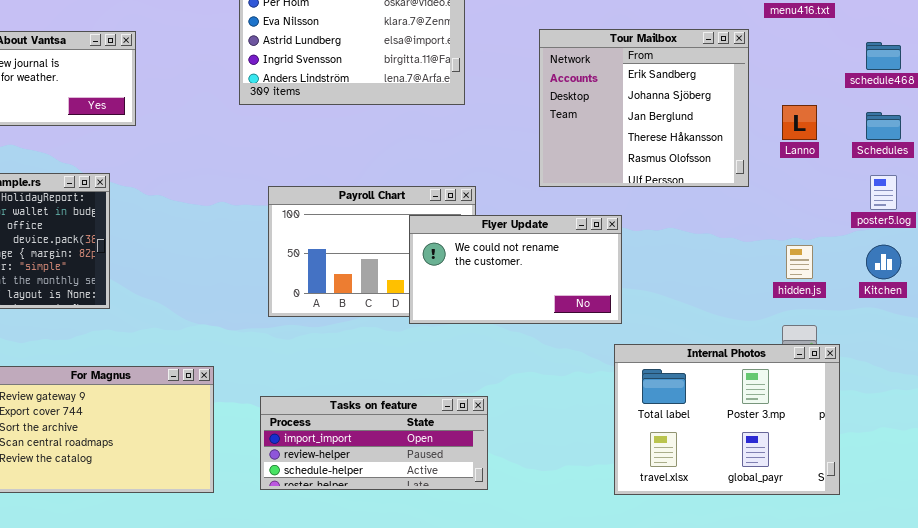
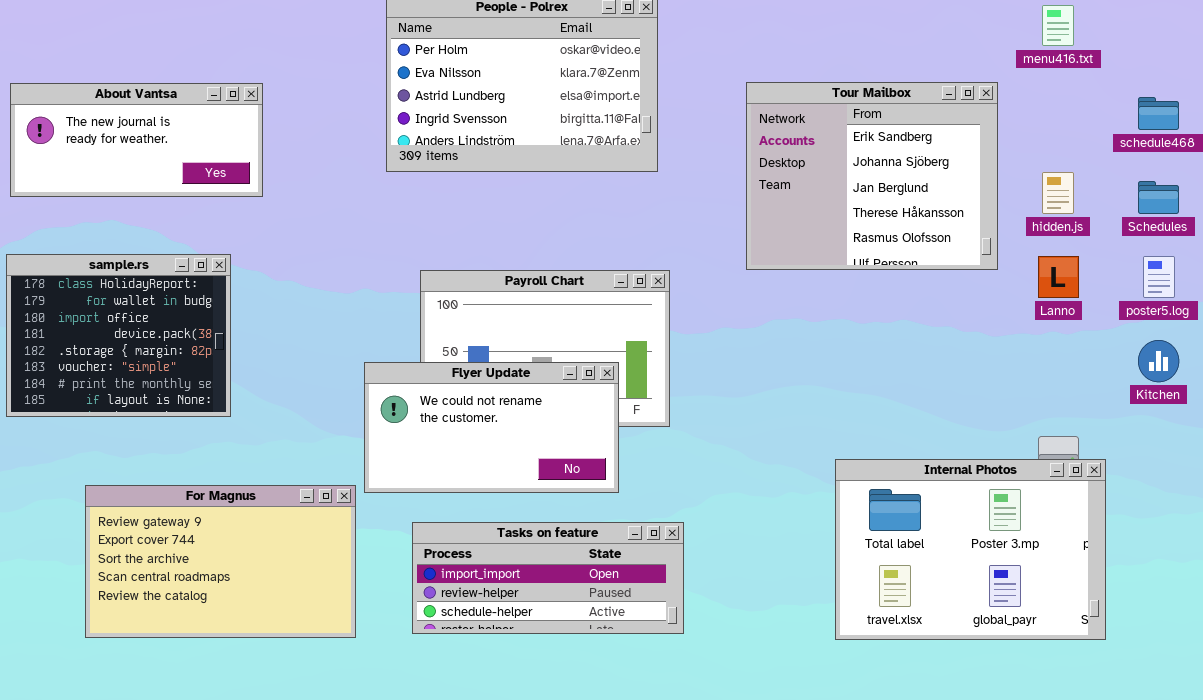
Lanno: [782,105,817,140] -> [1038,256,1079,298], moved
Flyer Update: [409,215,622,324] -> [364,362,619,493], moved
hidden.js: [786,245,813,279] -> [1042,172,1074,214], moved

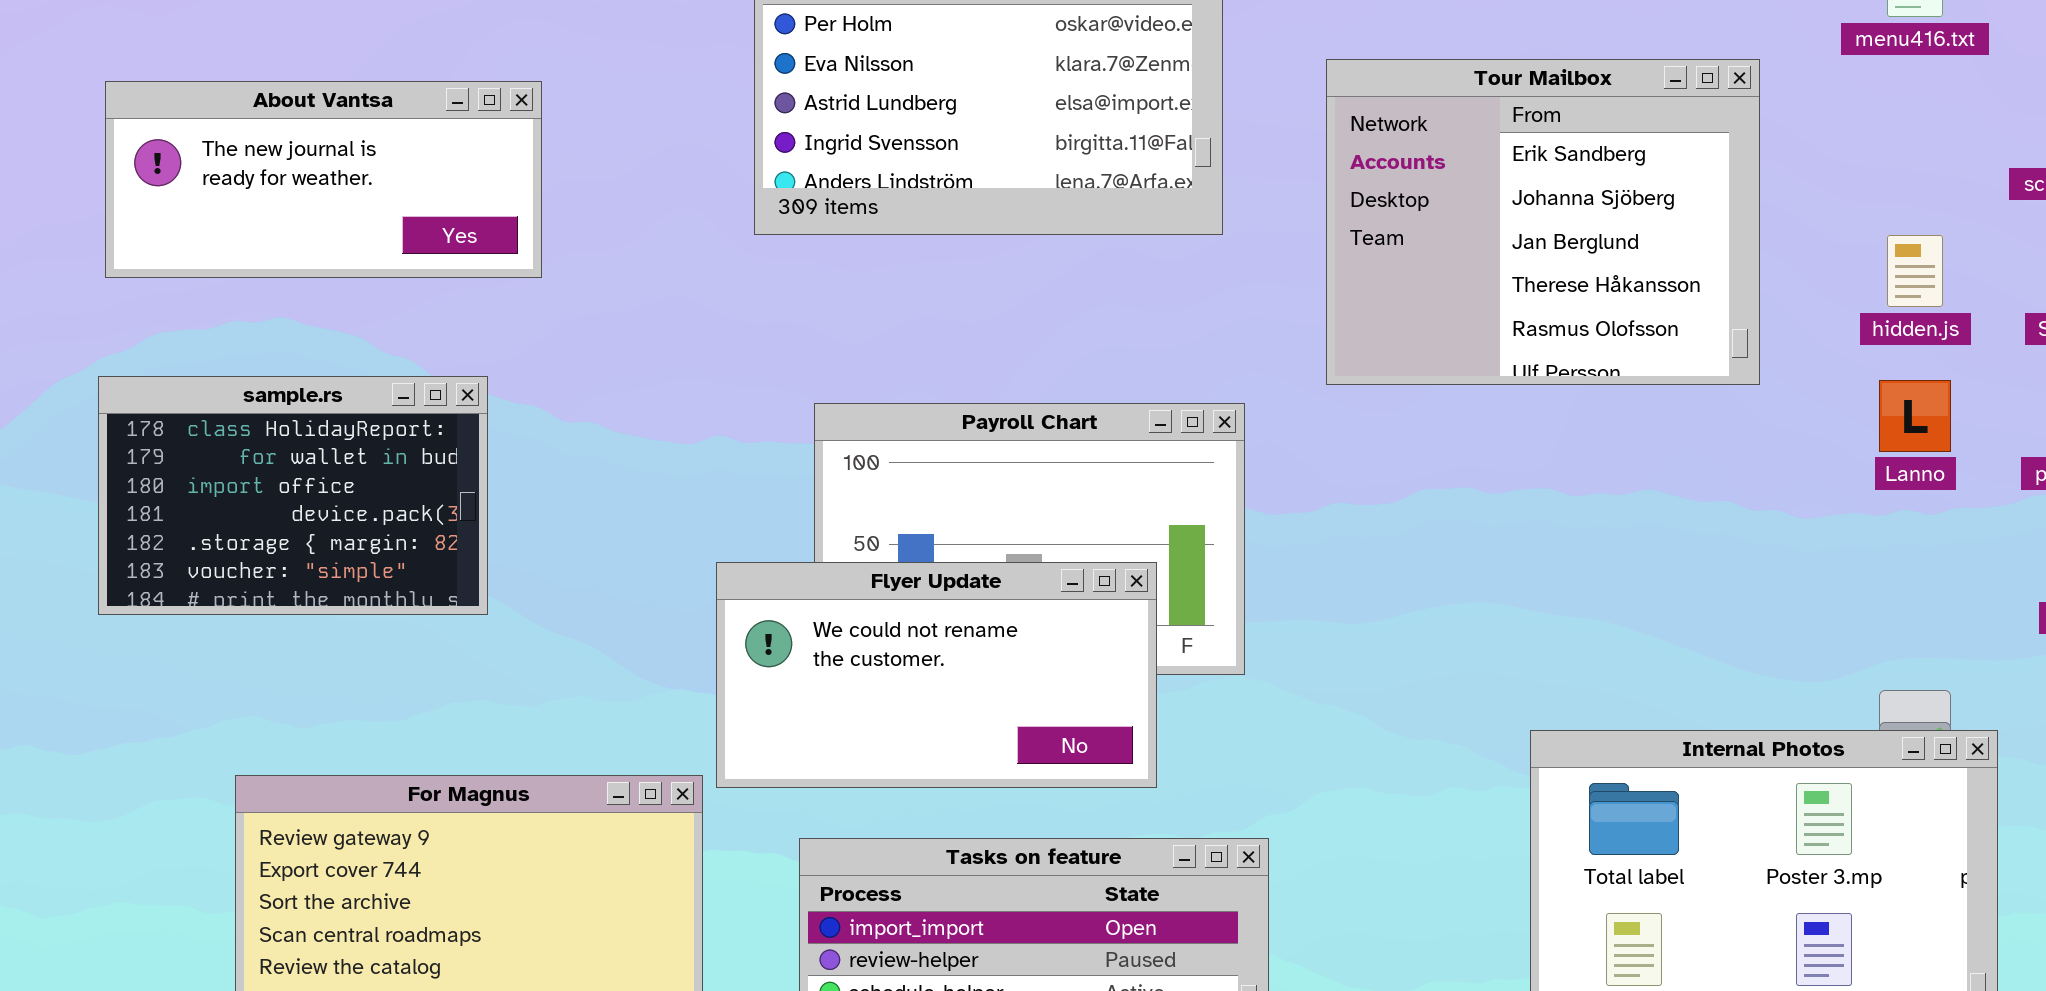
Tour Mailbox: [746,82,998,270] -> [1326,59,1760,385], moved
sample.rs: [6,254,231,417] -> [98,376,488,615], resized

